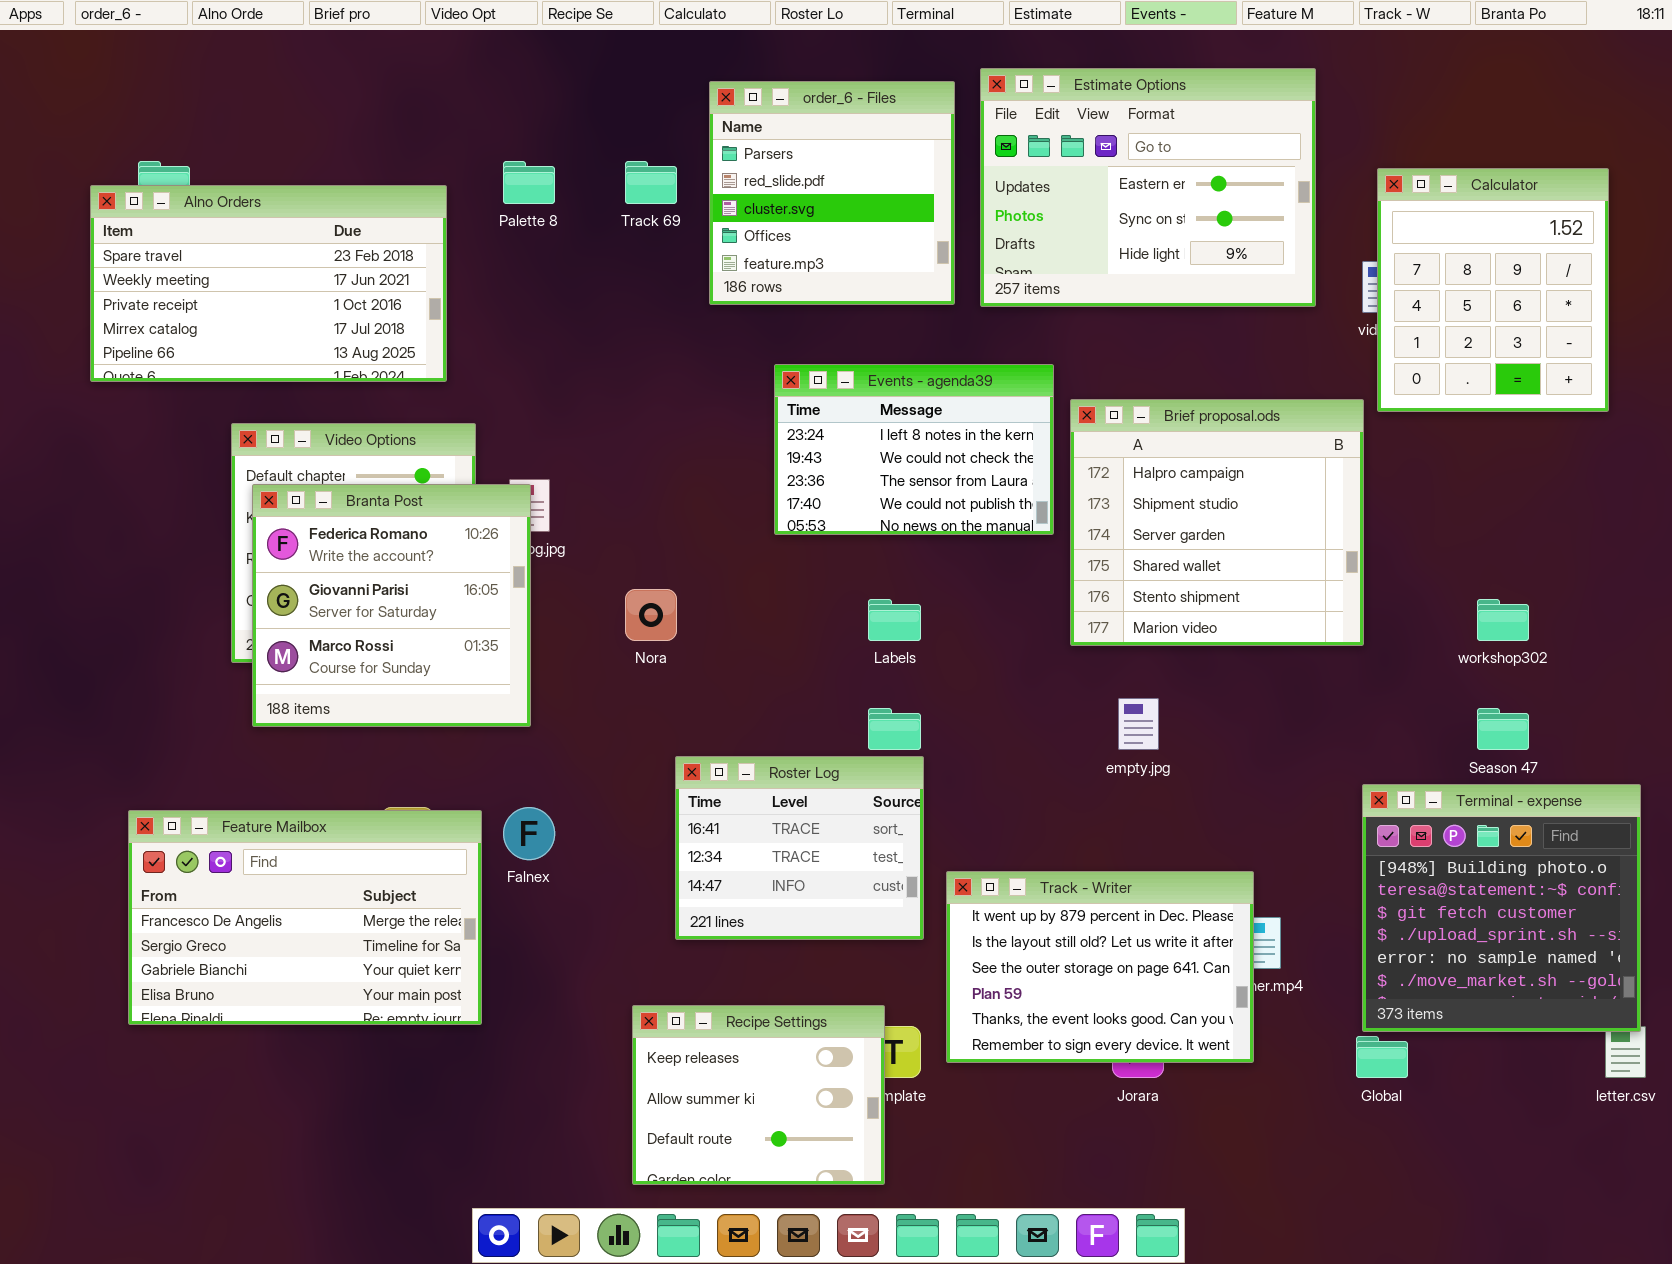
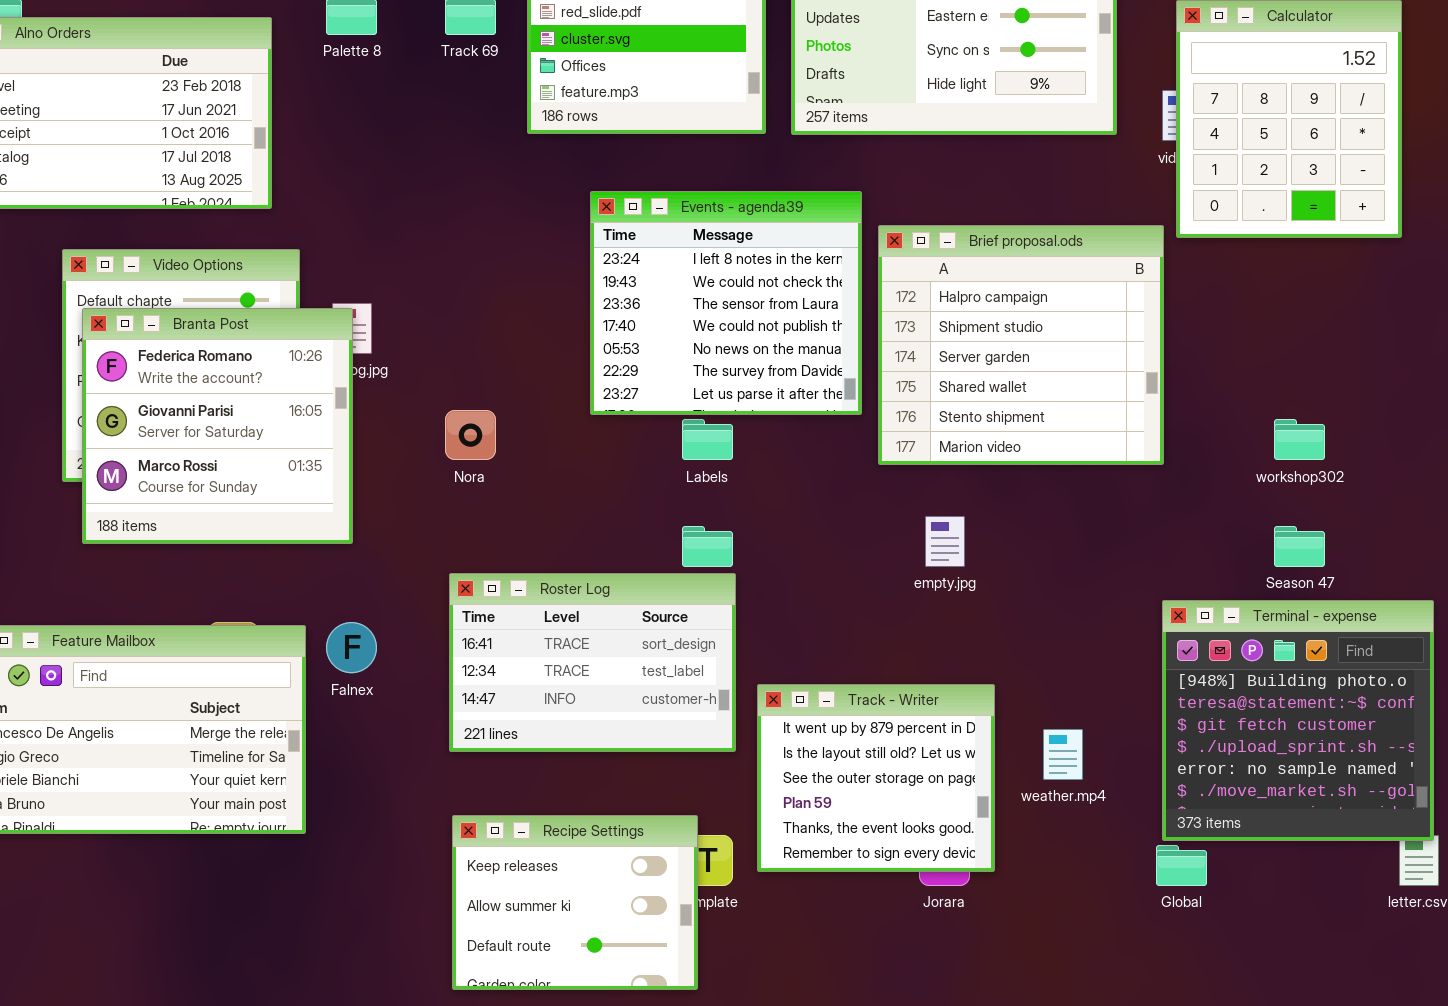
Events - agenda39: [774,364,1054,535] -> [590,191,862,415], resized
Roster Log: [675,756,924,940] -> [449,573,736,752], resized
Track - Writer: [946,871,1254,1063] -> [757,684,995,872], resized

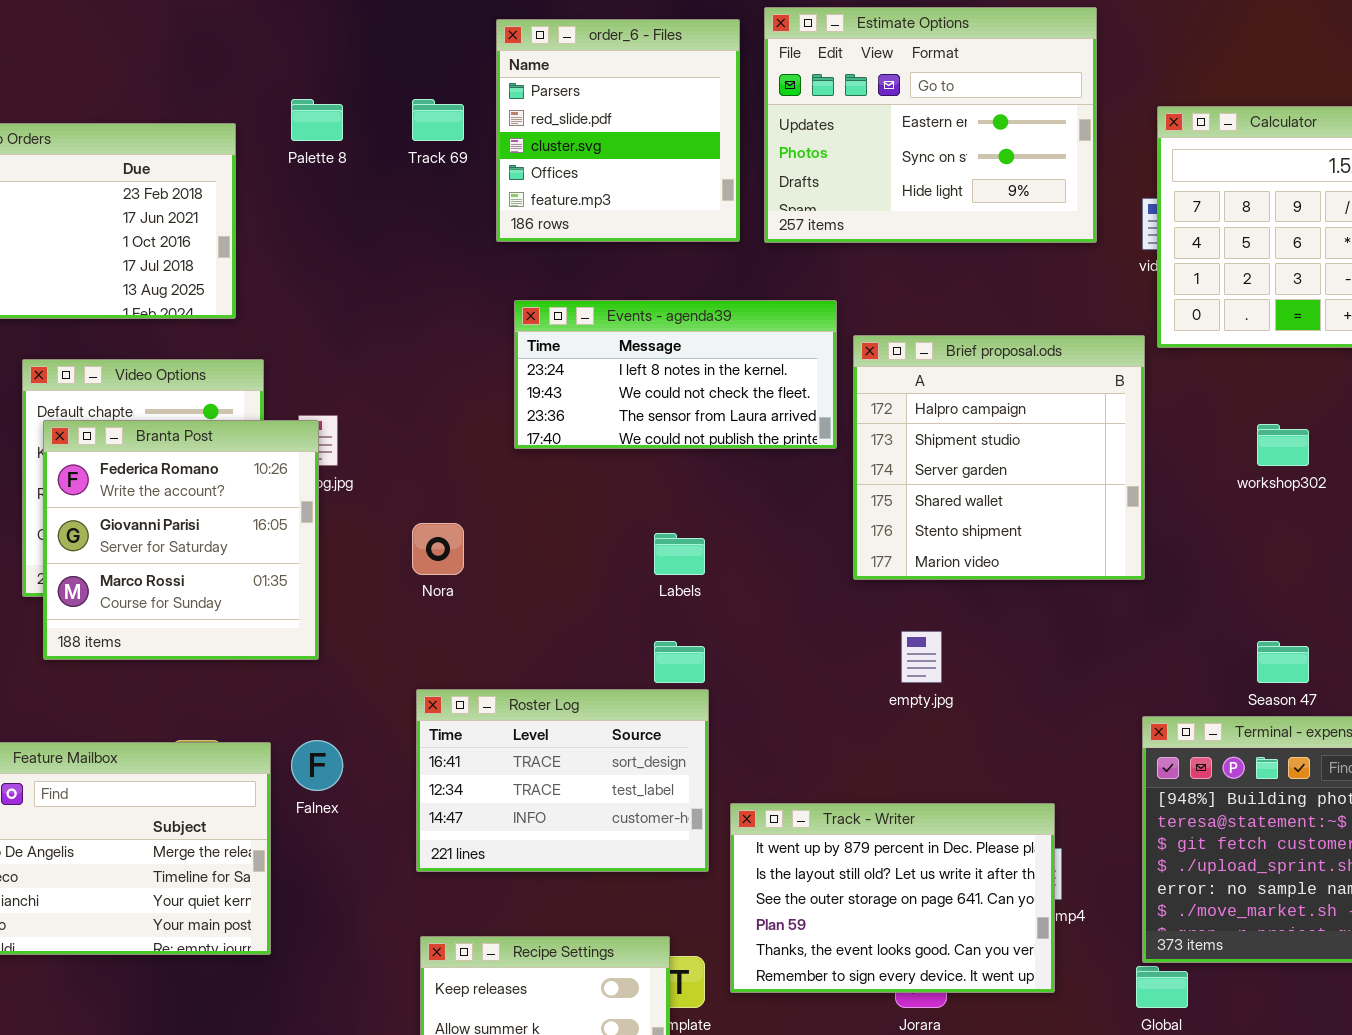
Events - agenda39: [590,191,862,415] -> [514,300,837,449], resized
workshop302: [1274,419,1325,460] -> [1257,424,1309,466], moved
Track - Writer: [757,684,995,872] -> [730,803,1055,993], resized

